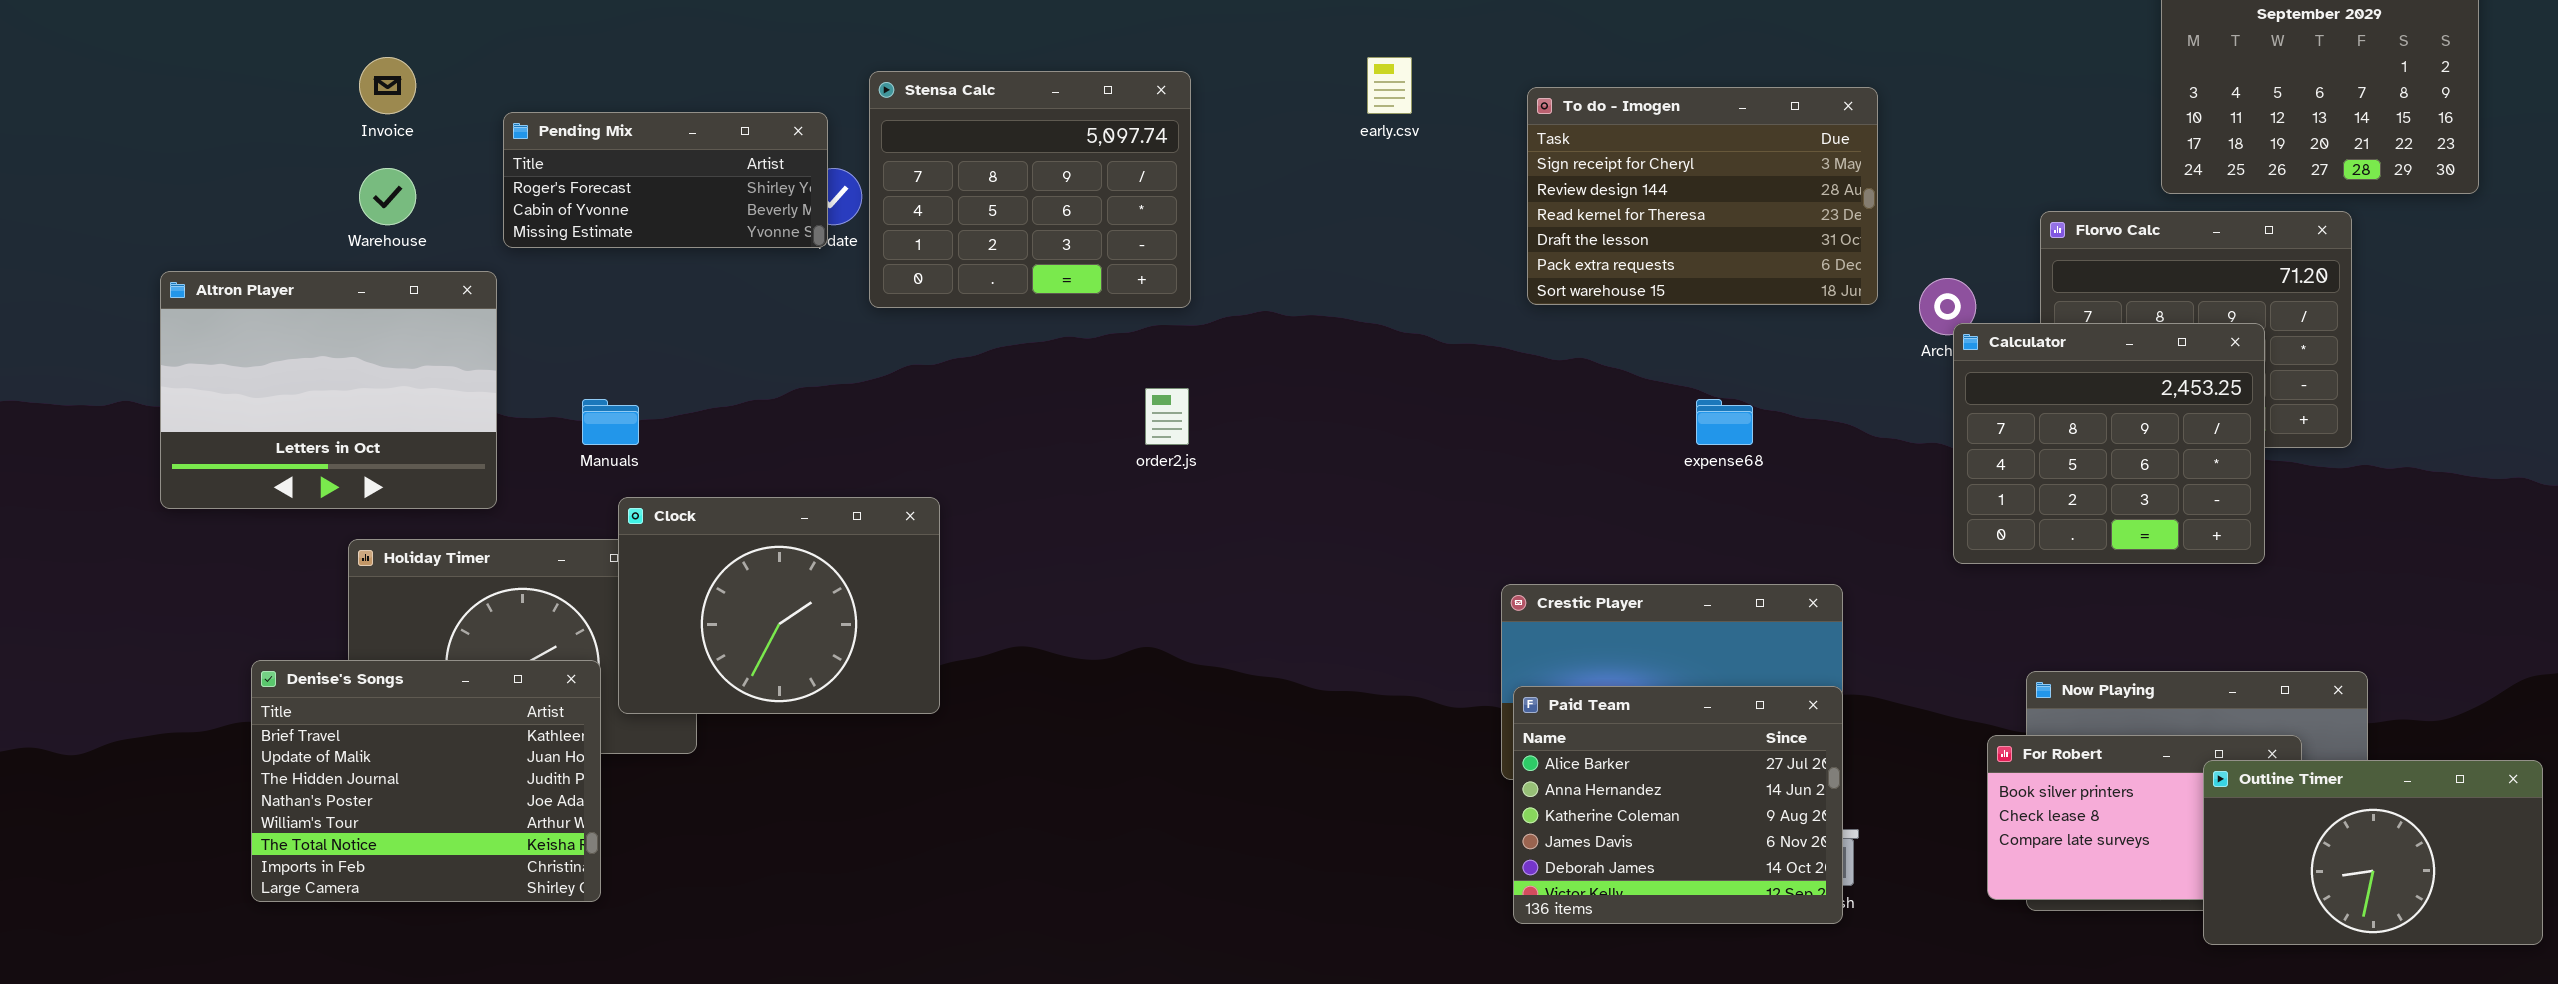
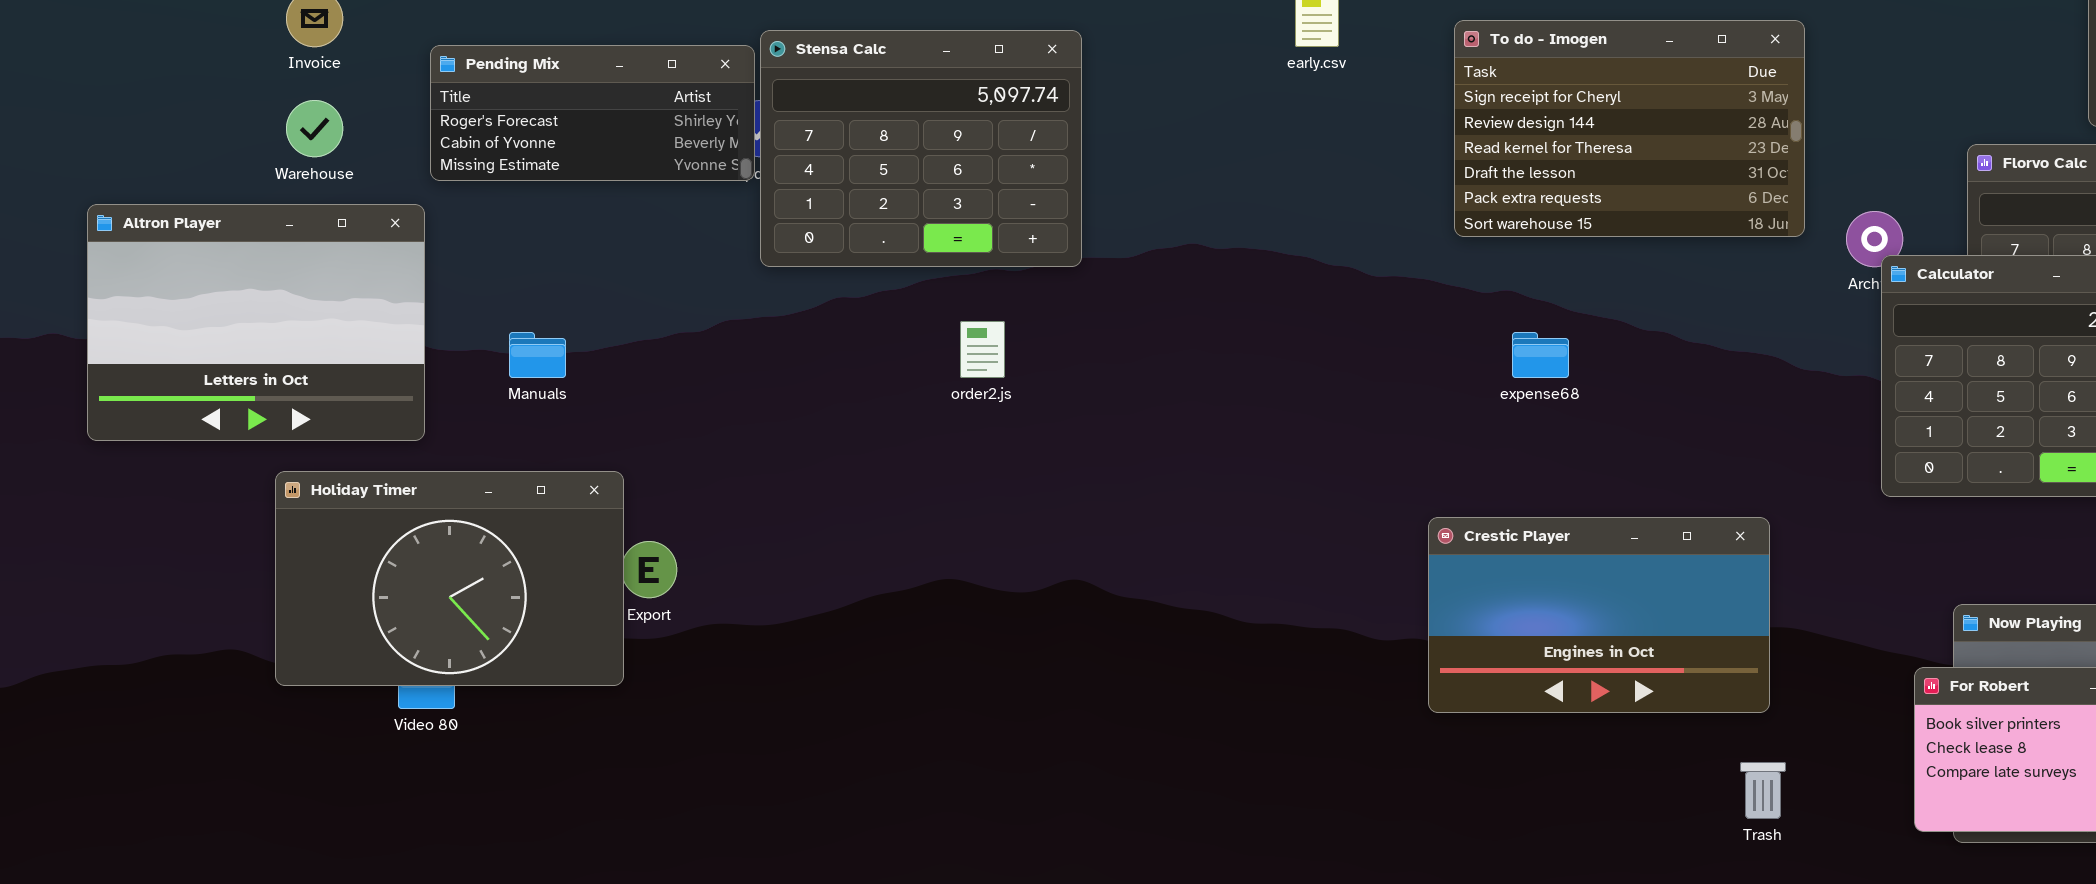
Stensa Calc: [869,71,1191,308] -> [760,30,1082,267], moved
order2.js: [1145,388,1189,445] -> [960,321,1005,378], moved
expense68: [1696,399,1753,445] -> [1512,332,1569,378], moved
Clock: [618,497,940,714] -> none, closed
Denise's Songs: [251,660,601,902] -> none, closed
Paid Team: [1513,686,1843,924] -> none, closed

